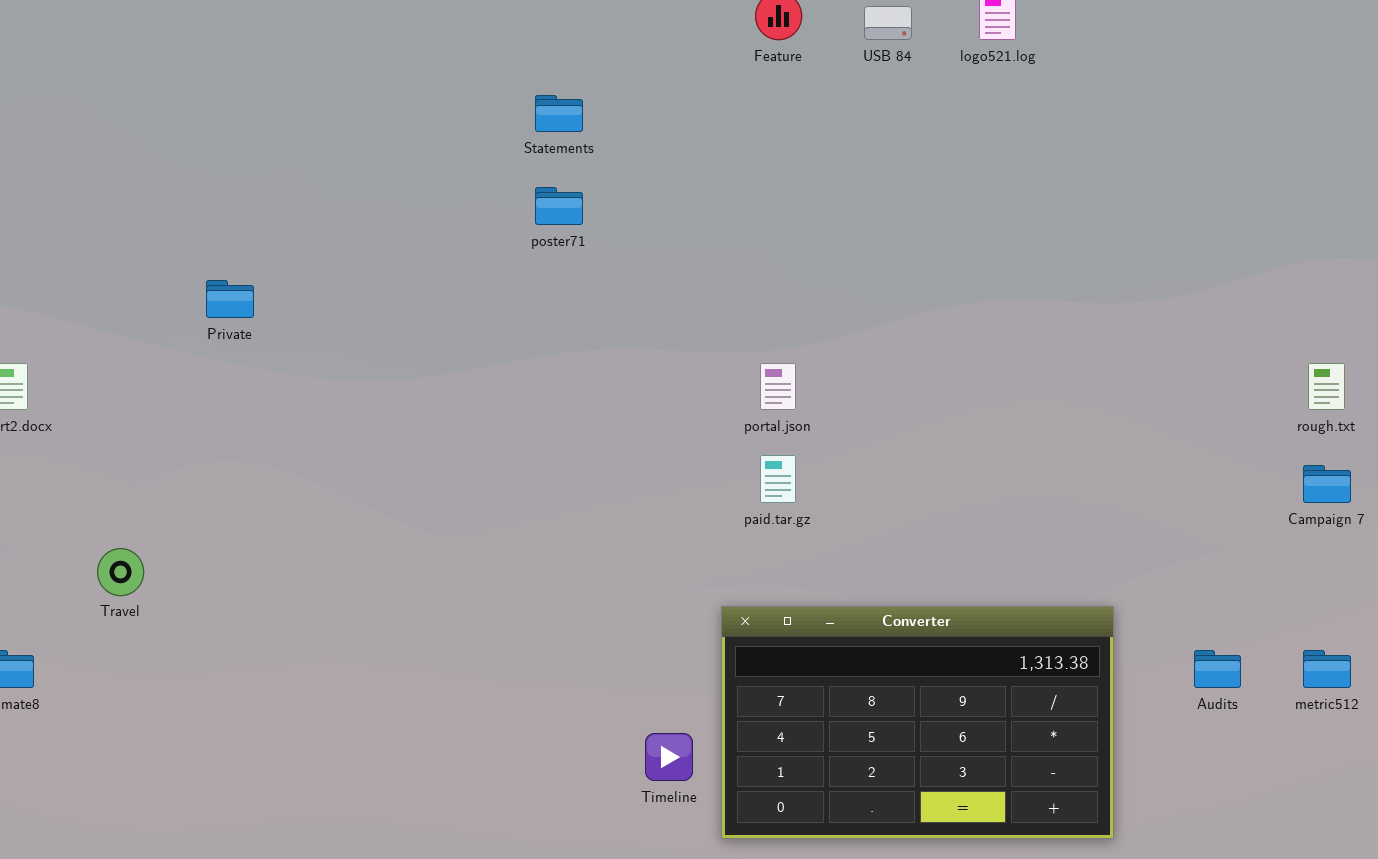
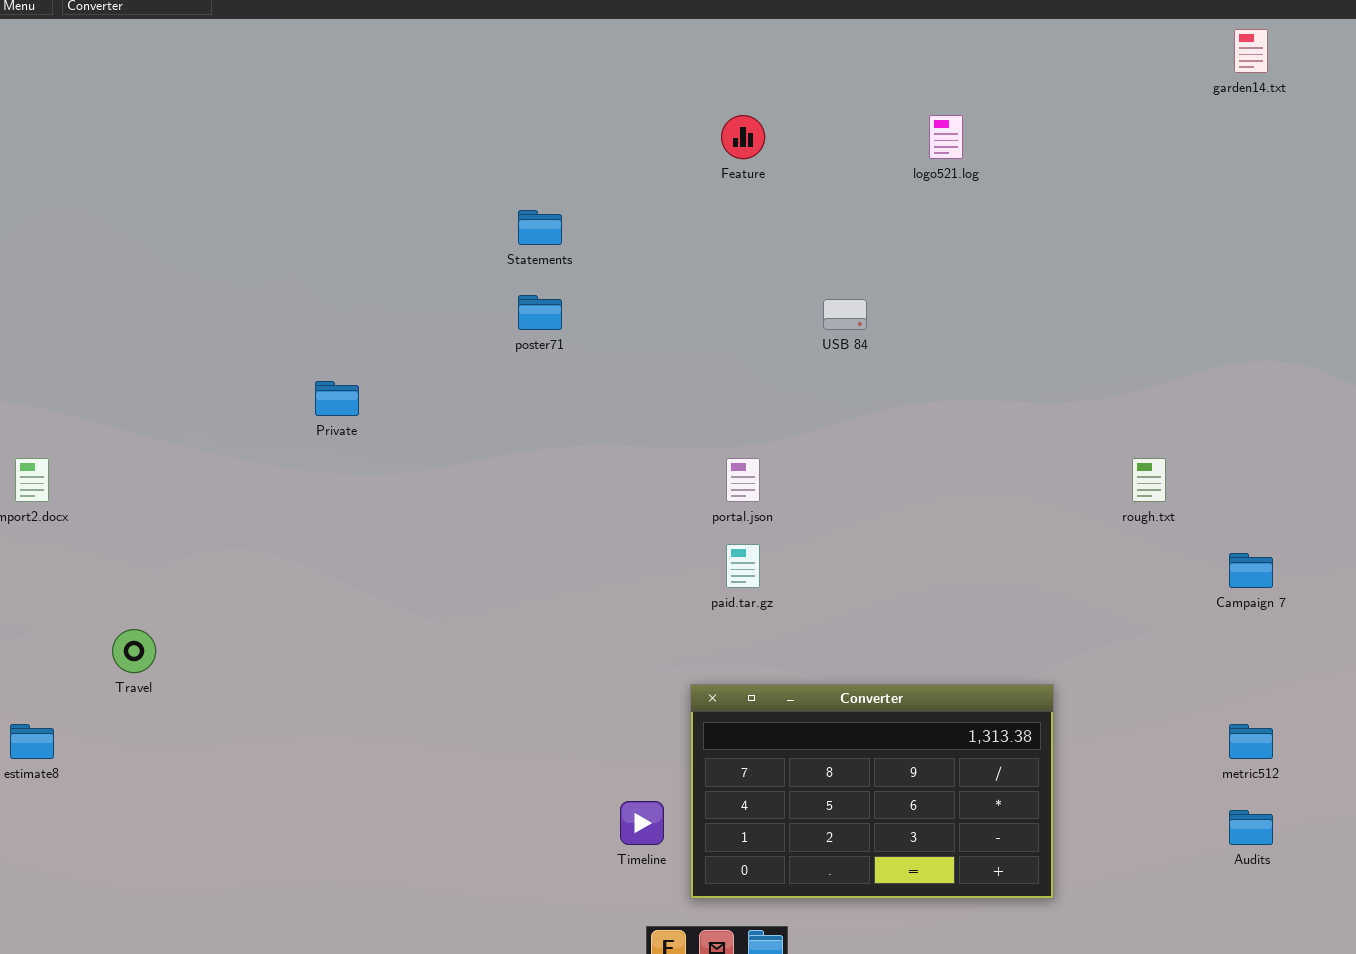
USB 84: [864,6,912,40] -> [823,299,867,330], moved
Private: [206,280,254,318] -> [315,381,359,416], moved
rough.txt: [1308,363,1345,410] -> [1132,458,1166,502], moved
Audits: [1194,650,1241,688] -> [1229,810,1273,845], moved

